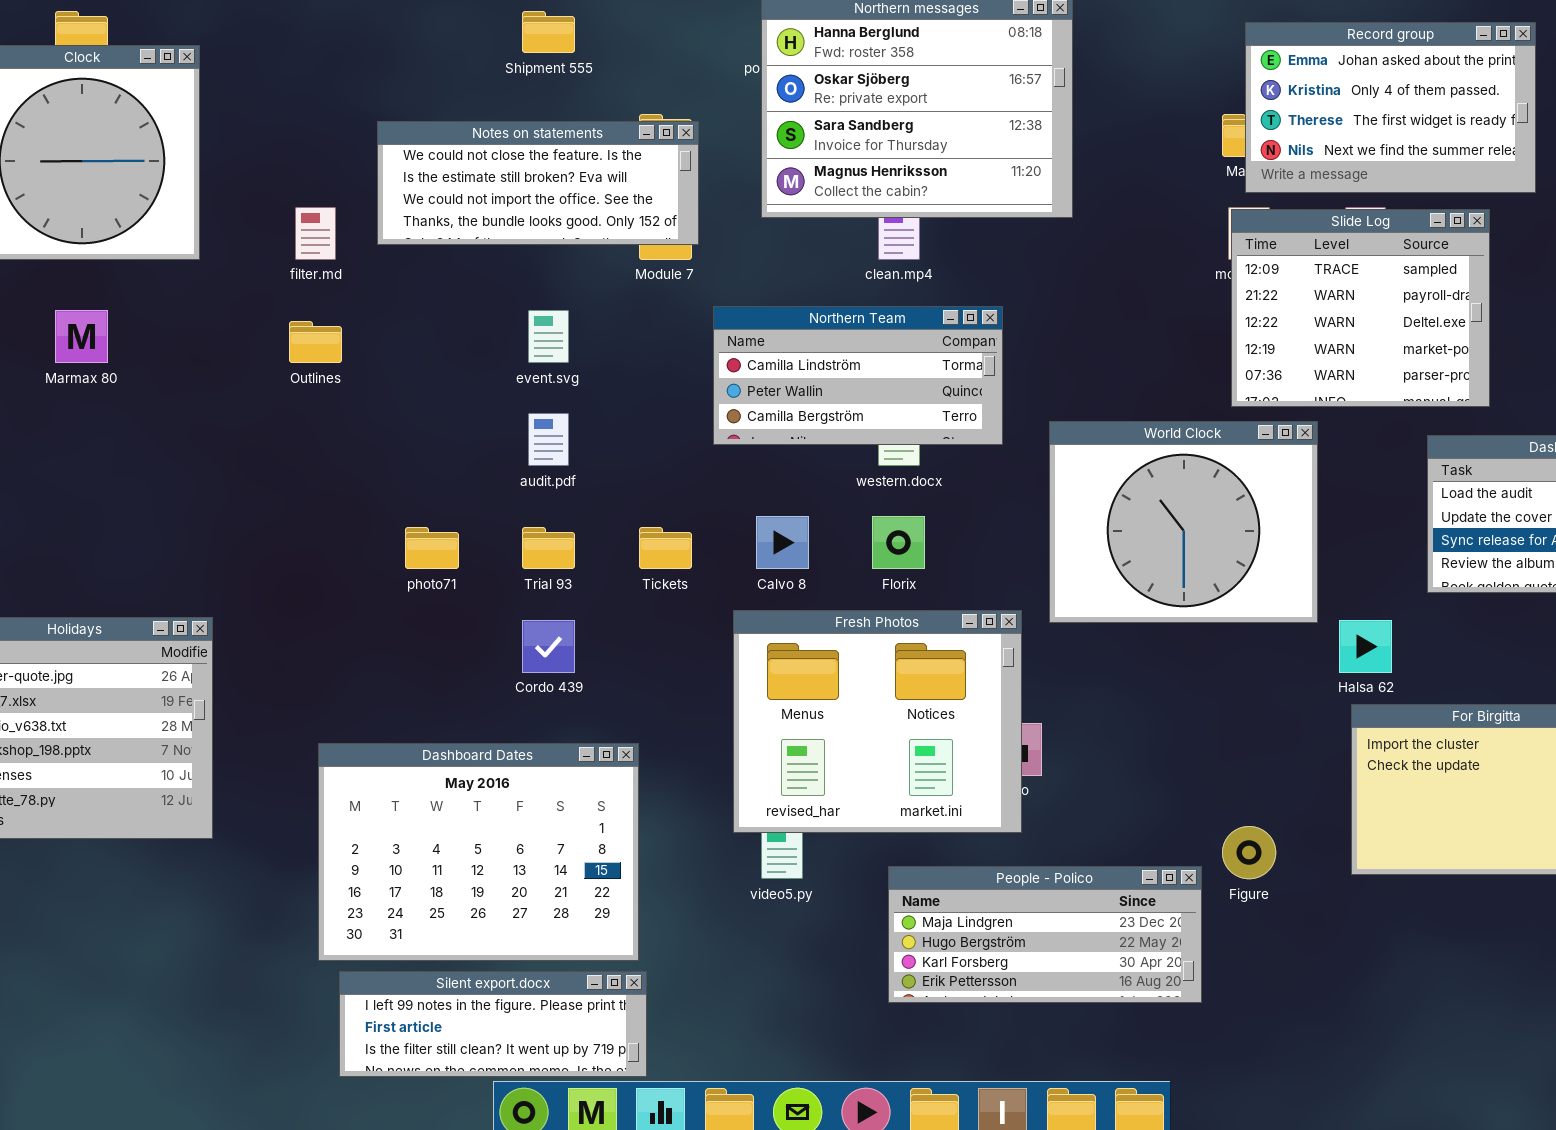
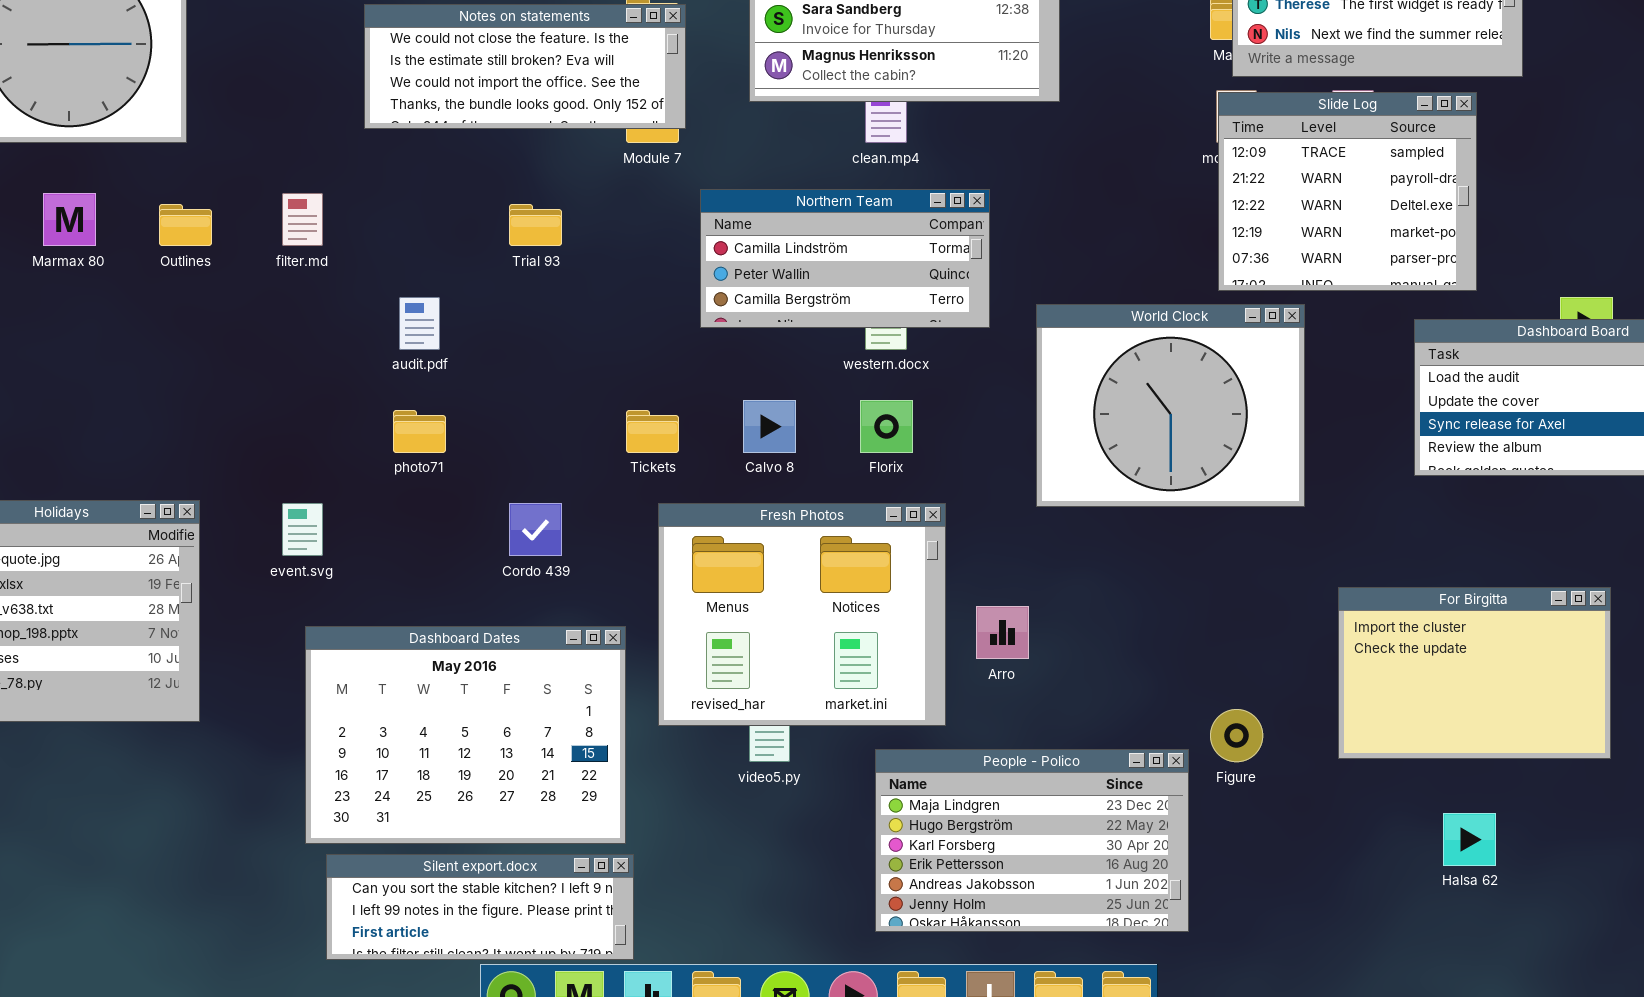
filter.md: [295,207,336,260] -> [282,193,323,246], moved
event.svg: [528,310,569,363] -> [282,503,323,556], moved
Outlines: [289,321,342,363] -> [159,204,212,246], moved
audit.pdf: [528,413,569,466] -> [399,297,440,350], moved
Trial 93: [522,527,575,569] -> [509,204,562,246], moved
Fresh Photos: [733,610,1022,833] -> [658,503,946,726], moved
Halsa 62: [1339,620,1392,673] -> [1443,813,1496,866], moved
People - Polico: [888,866,1202,1003] -> [875,749,1189,932], resized
Silent export.docx: [339,971,647,1077] -> [326,854,634,960], scrolled up 1 row

